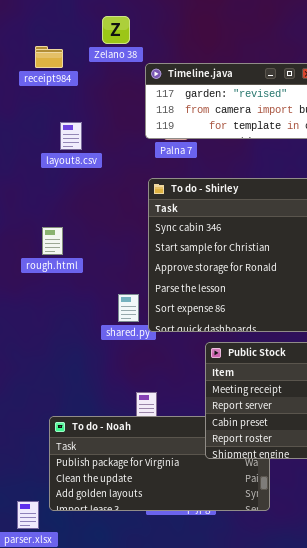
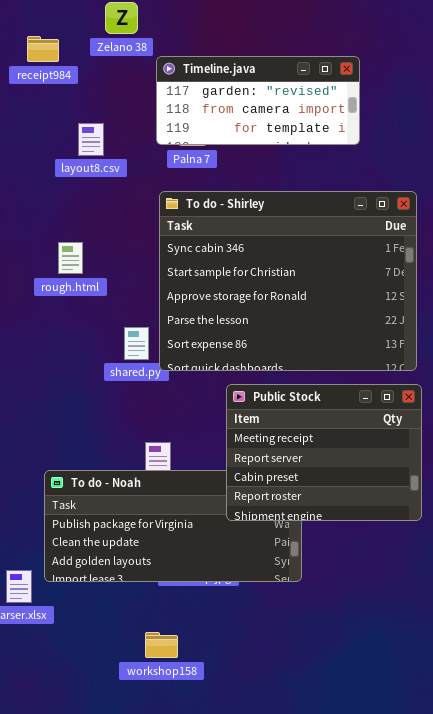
layout8.csv: [60,122,82,150] -> [78,123,104,156], moved
rough.html: [42,227,63,255] -> [58,242,83,274], moved

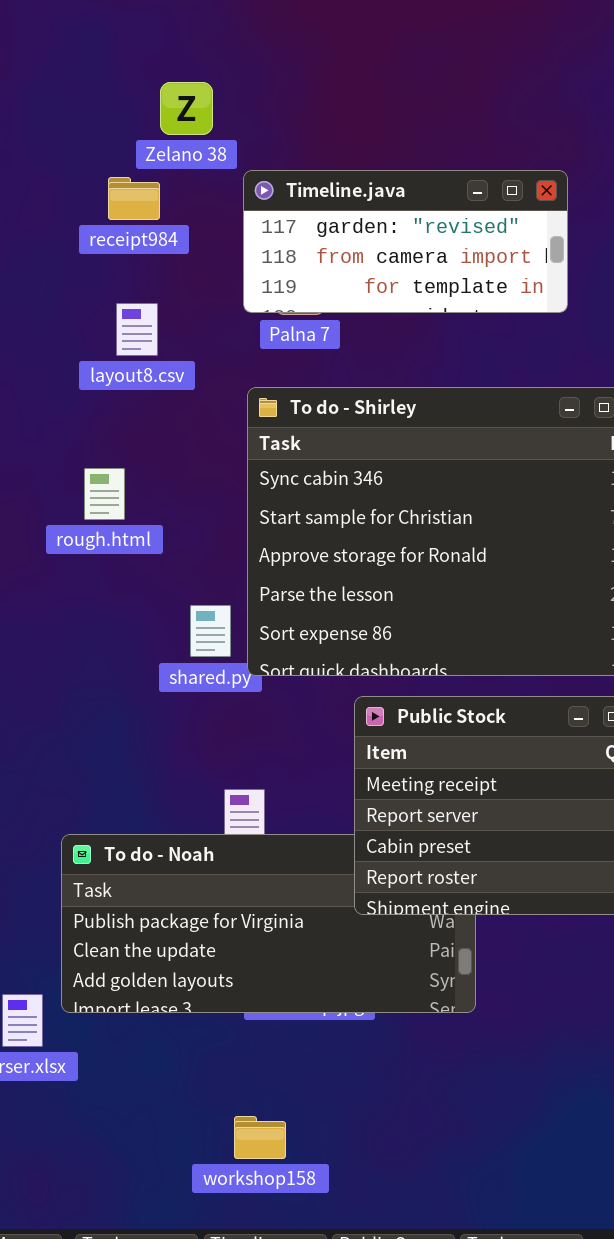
receipt984: [27,36,59,62] -> [108,177,160,220], moved
layout8.csv: [78,123,104,156] -> [116,303,158,356], moved
workshop158: [145,632,178,658] -> [234,1116,286,1159], moved

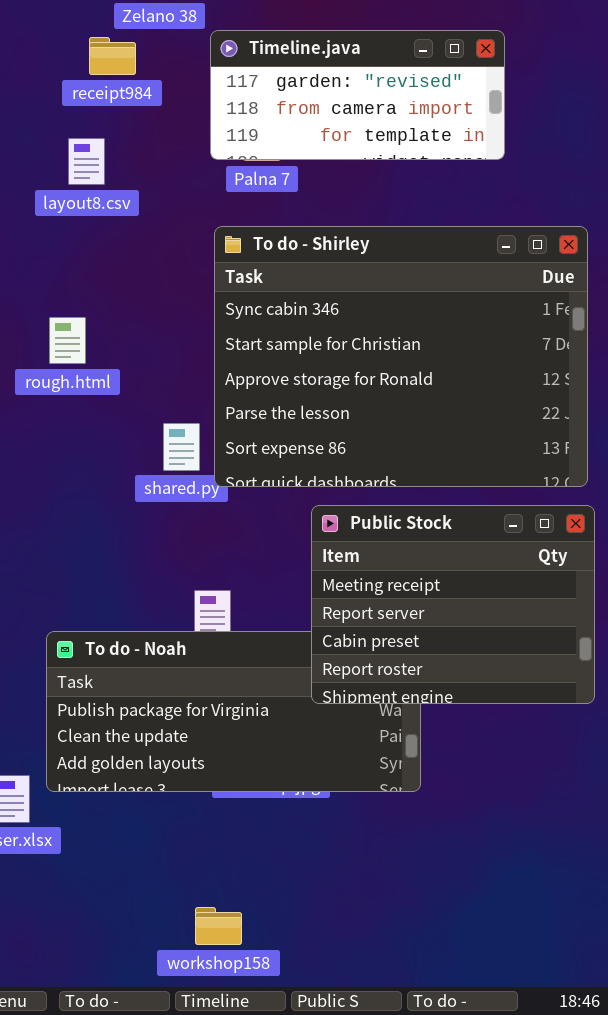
layout8.csv: [116,303,158,356] -> [68,138,105,185], moved
rough.html: [84,468,125,520] -> [49,317,86,364], moved
workshop158: [234,1116,286,1159] -> [195,907,242,945], moved

